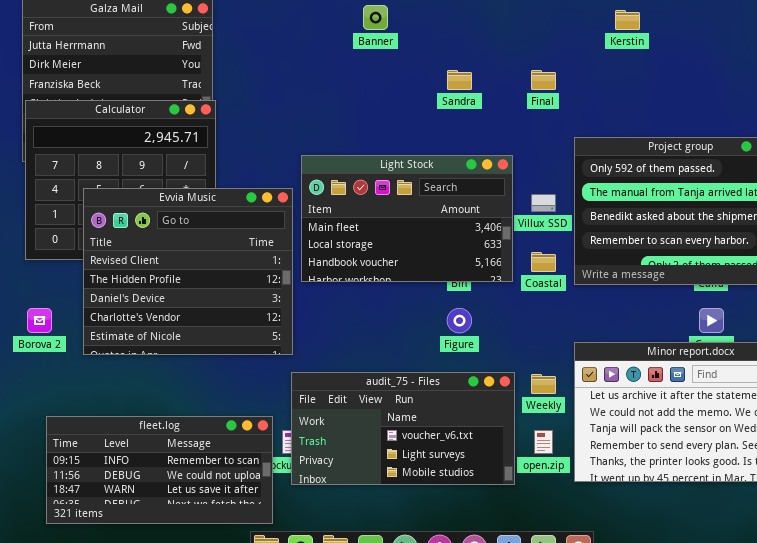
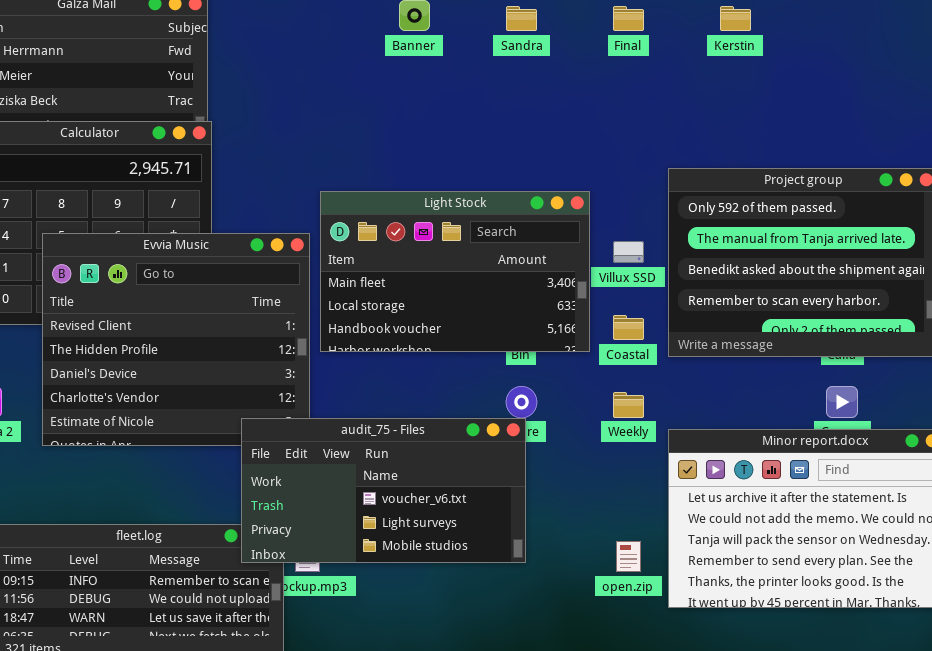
Sandra: [447,70,472,90] -> [506,6,537,31], moved
Final: [531,70,556,90] -> [613,6,644,31], moved
audit_75 - Files: [291,372,515,485] -> [241,418,526,563], moved
Weekly: [531,374,556,394] -> [613,392,644,418], moved

